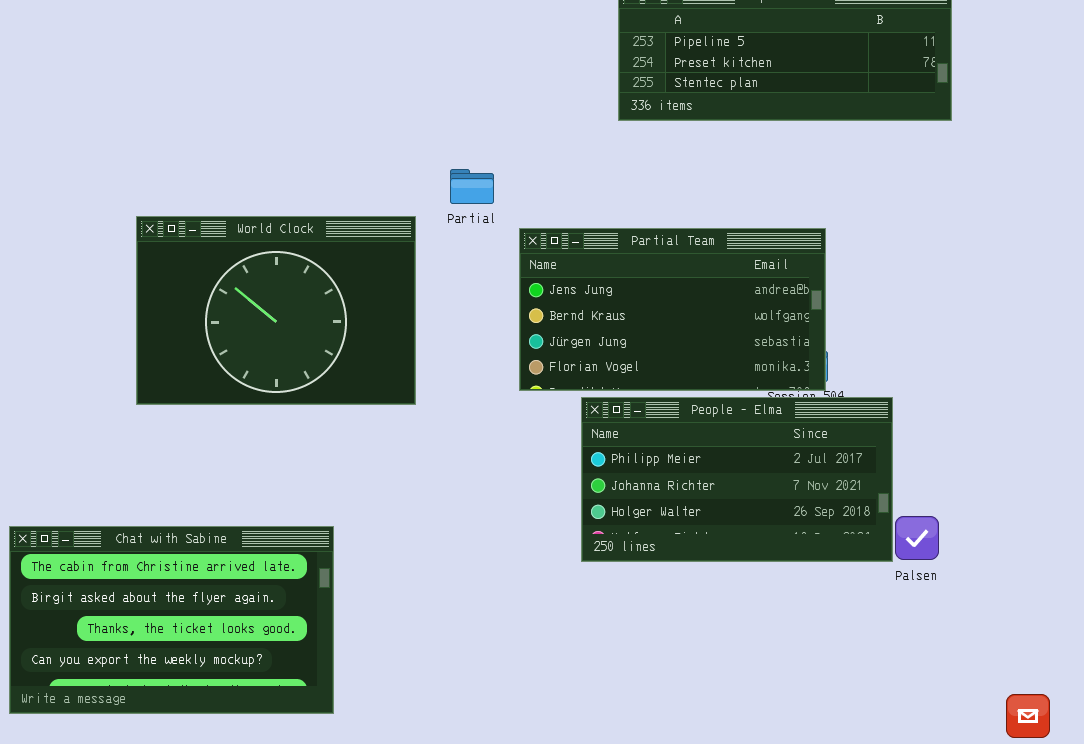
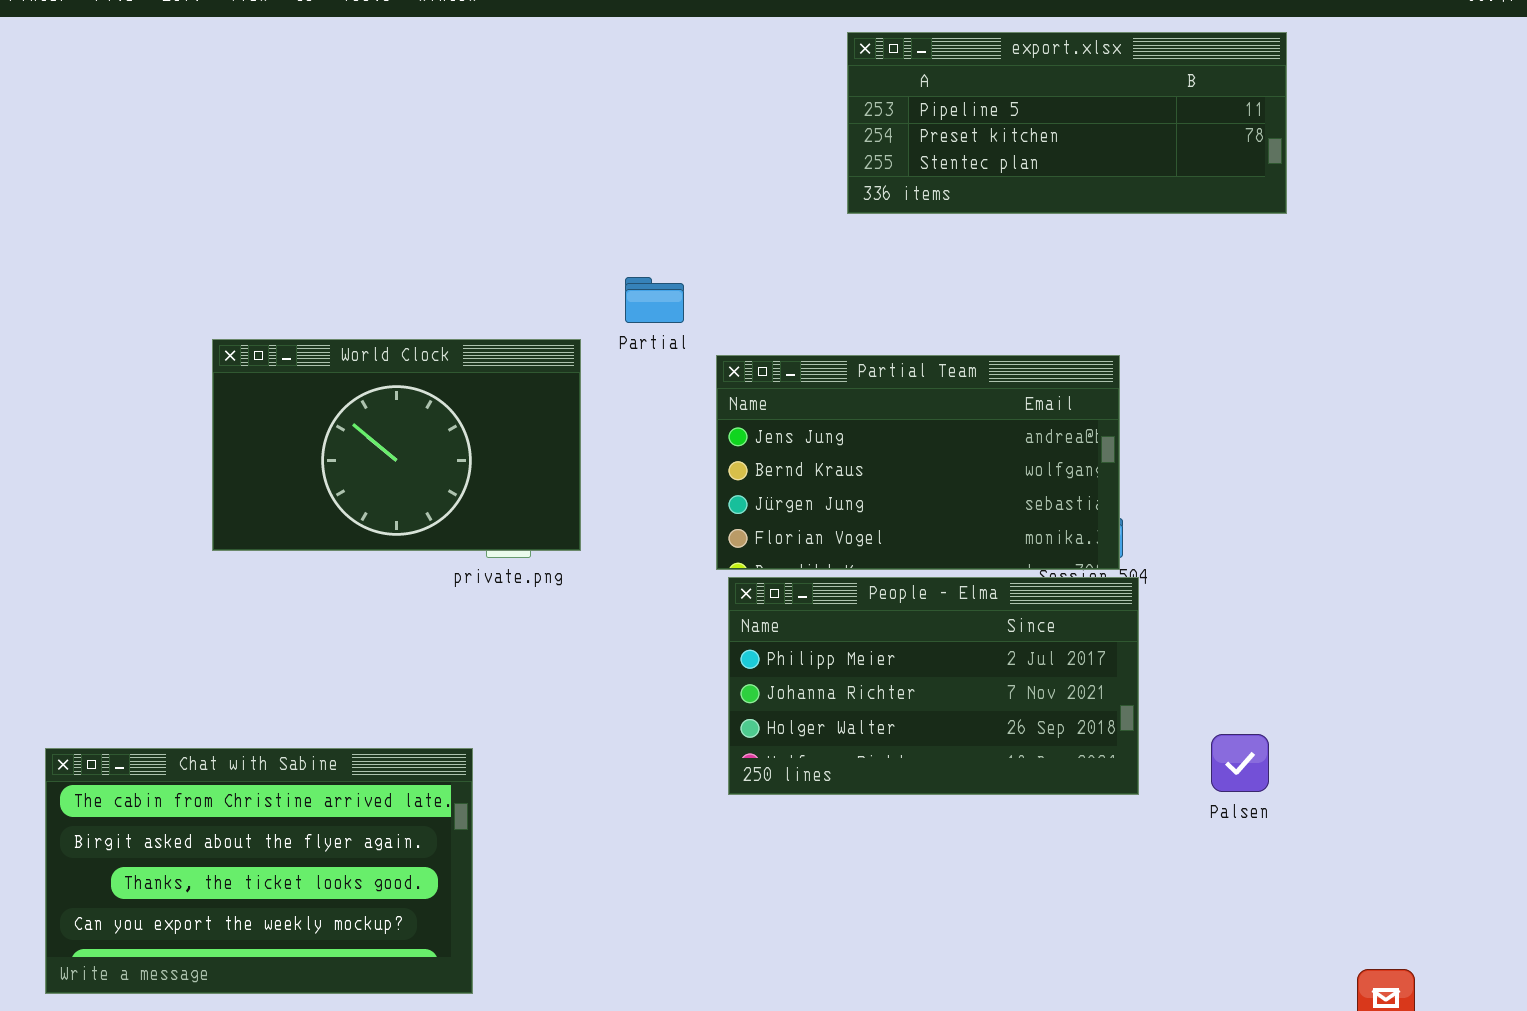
World Clock: [136,216,416,405] -> [212,339,581,551], resized
People - Elma: [581,397,893,562] -> [728,577,1139,795], moved

